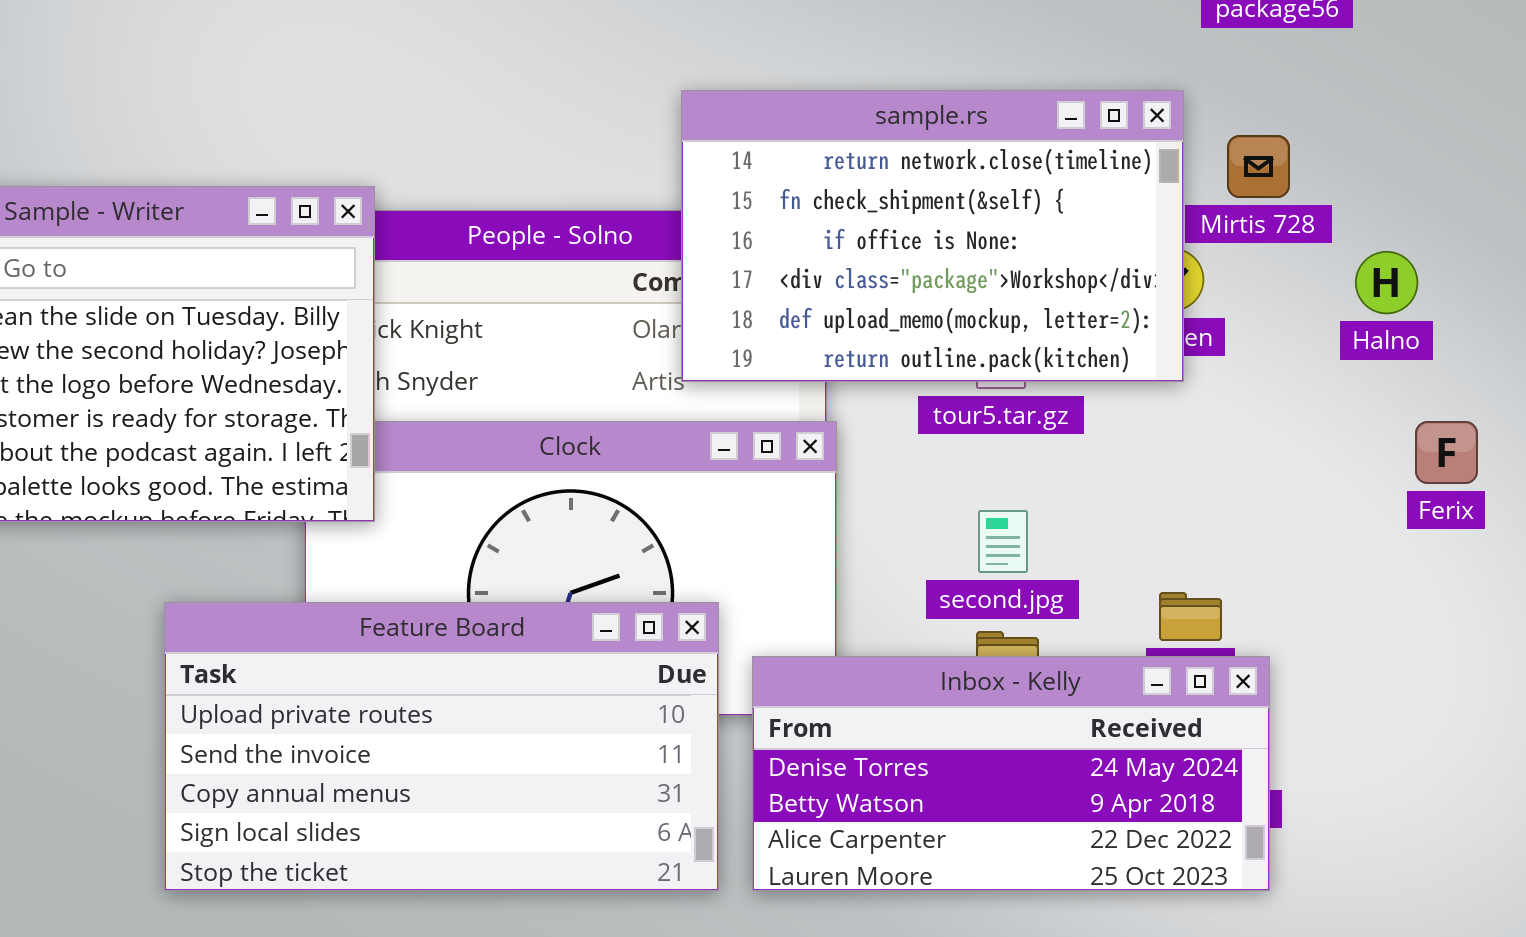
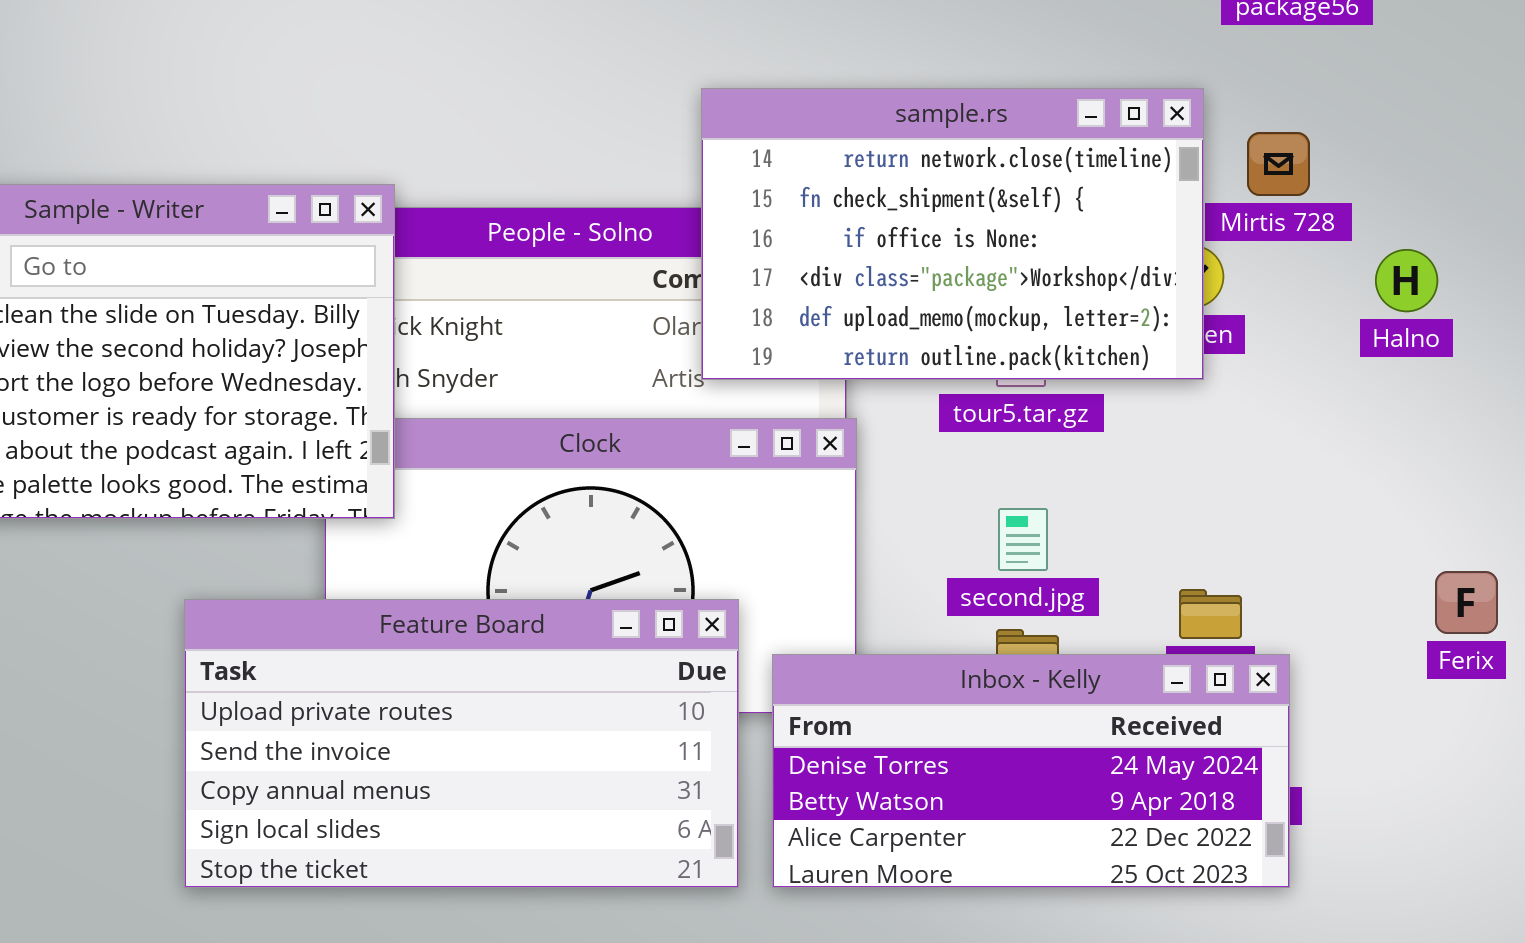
Ferix: [1415,421,1478,484] -> [1435,571,1498,634], moved

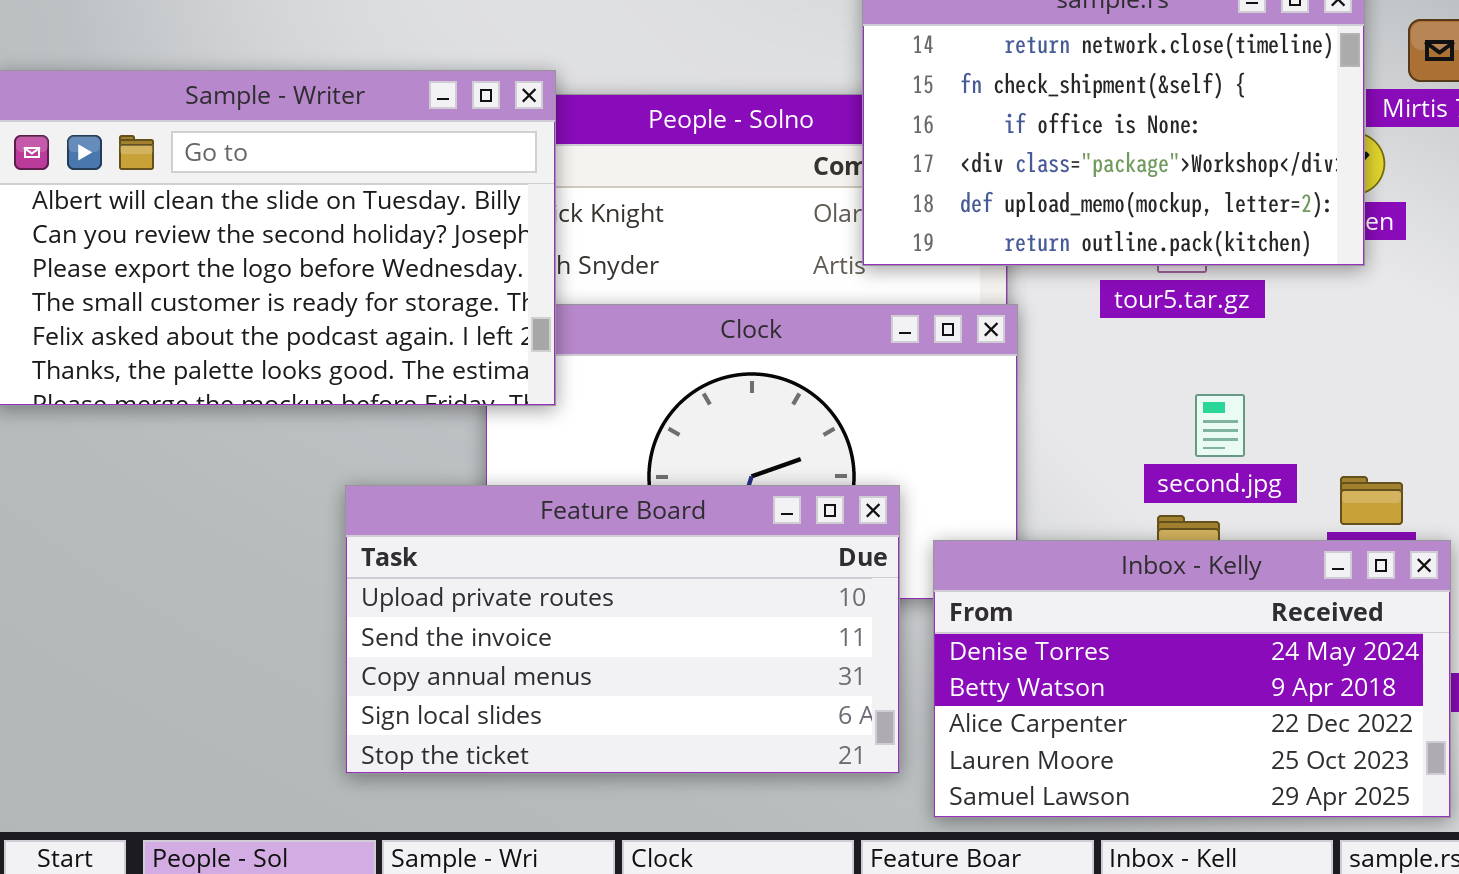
second.jpg: [998,508,1048,571] -> [1195,394,1245,457], moved
Inbox - Kelly: [772,654,1290,888] -> [933,540,1451,818], resized

